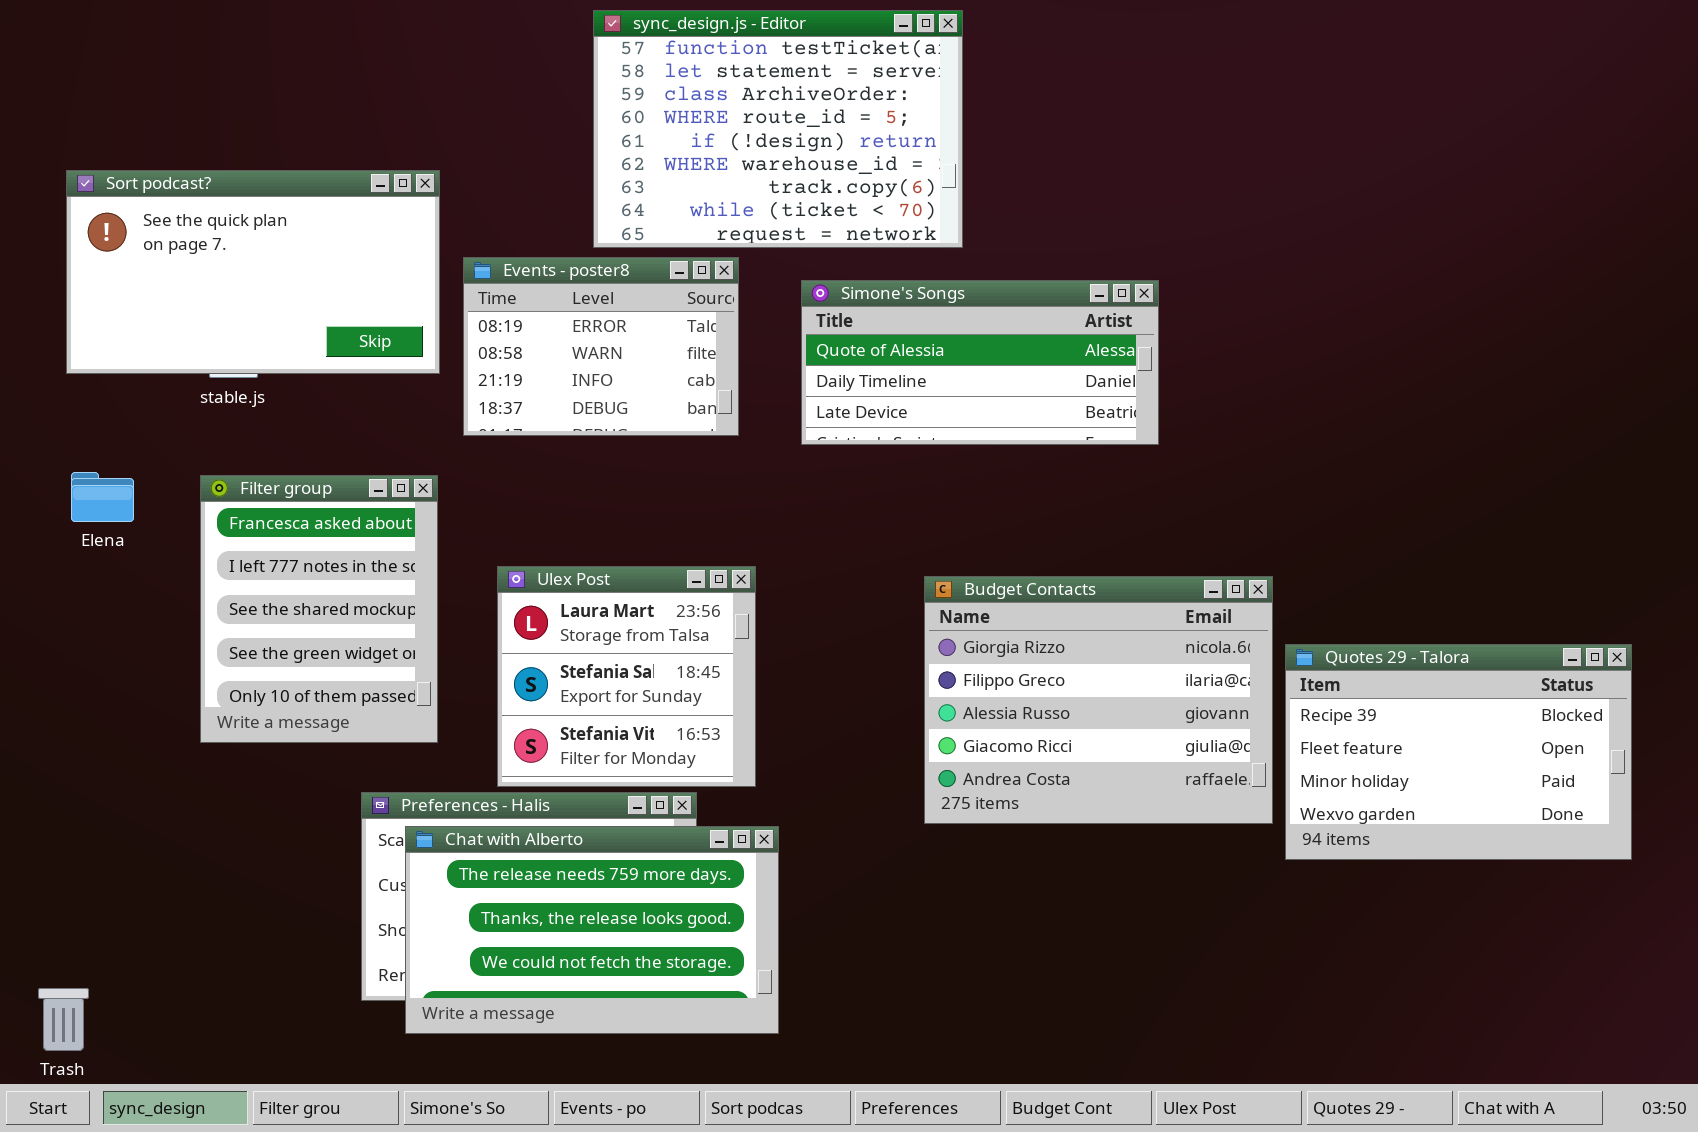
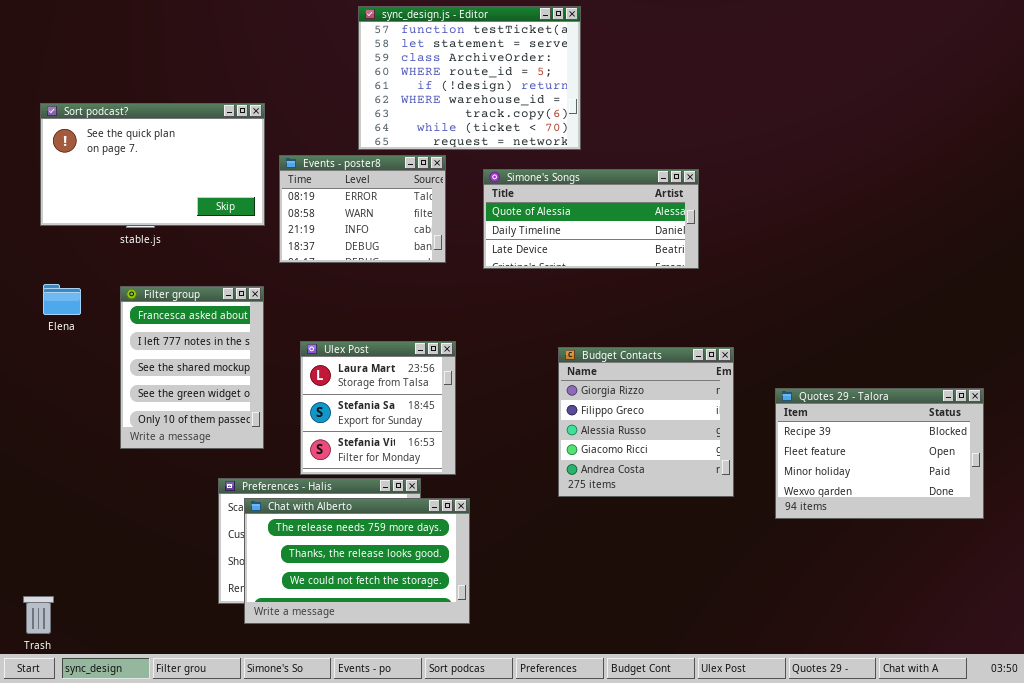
Budget Contacts: [924,576,1273,824] -> [558,347,734,497], resized

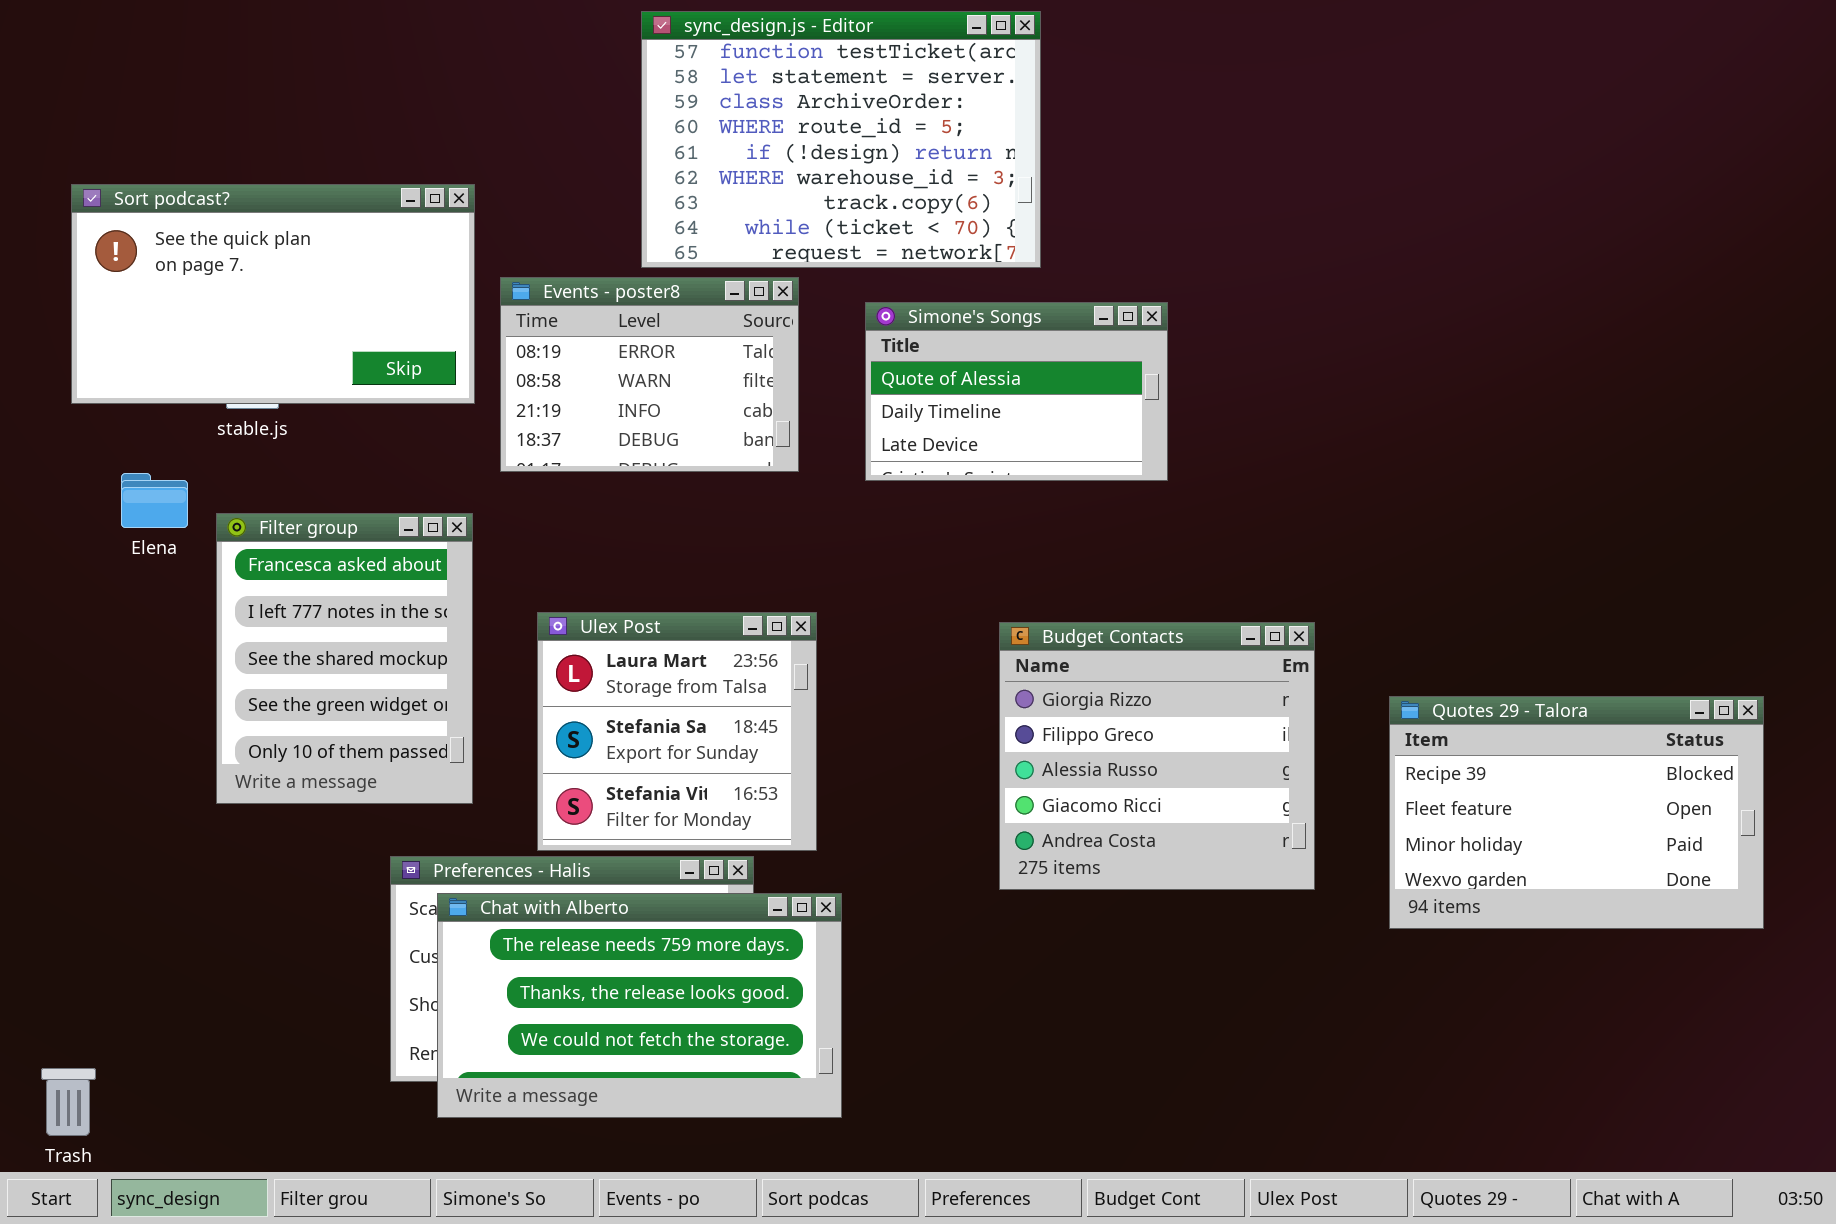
Simone's Songs: [483,169,699,269] -> [865,302,1168,481], resized
Elena: [43,284,81,315] -> [121,473,188,528], moved

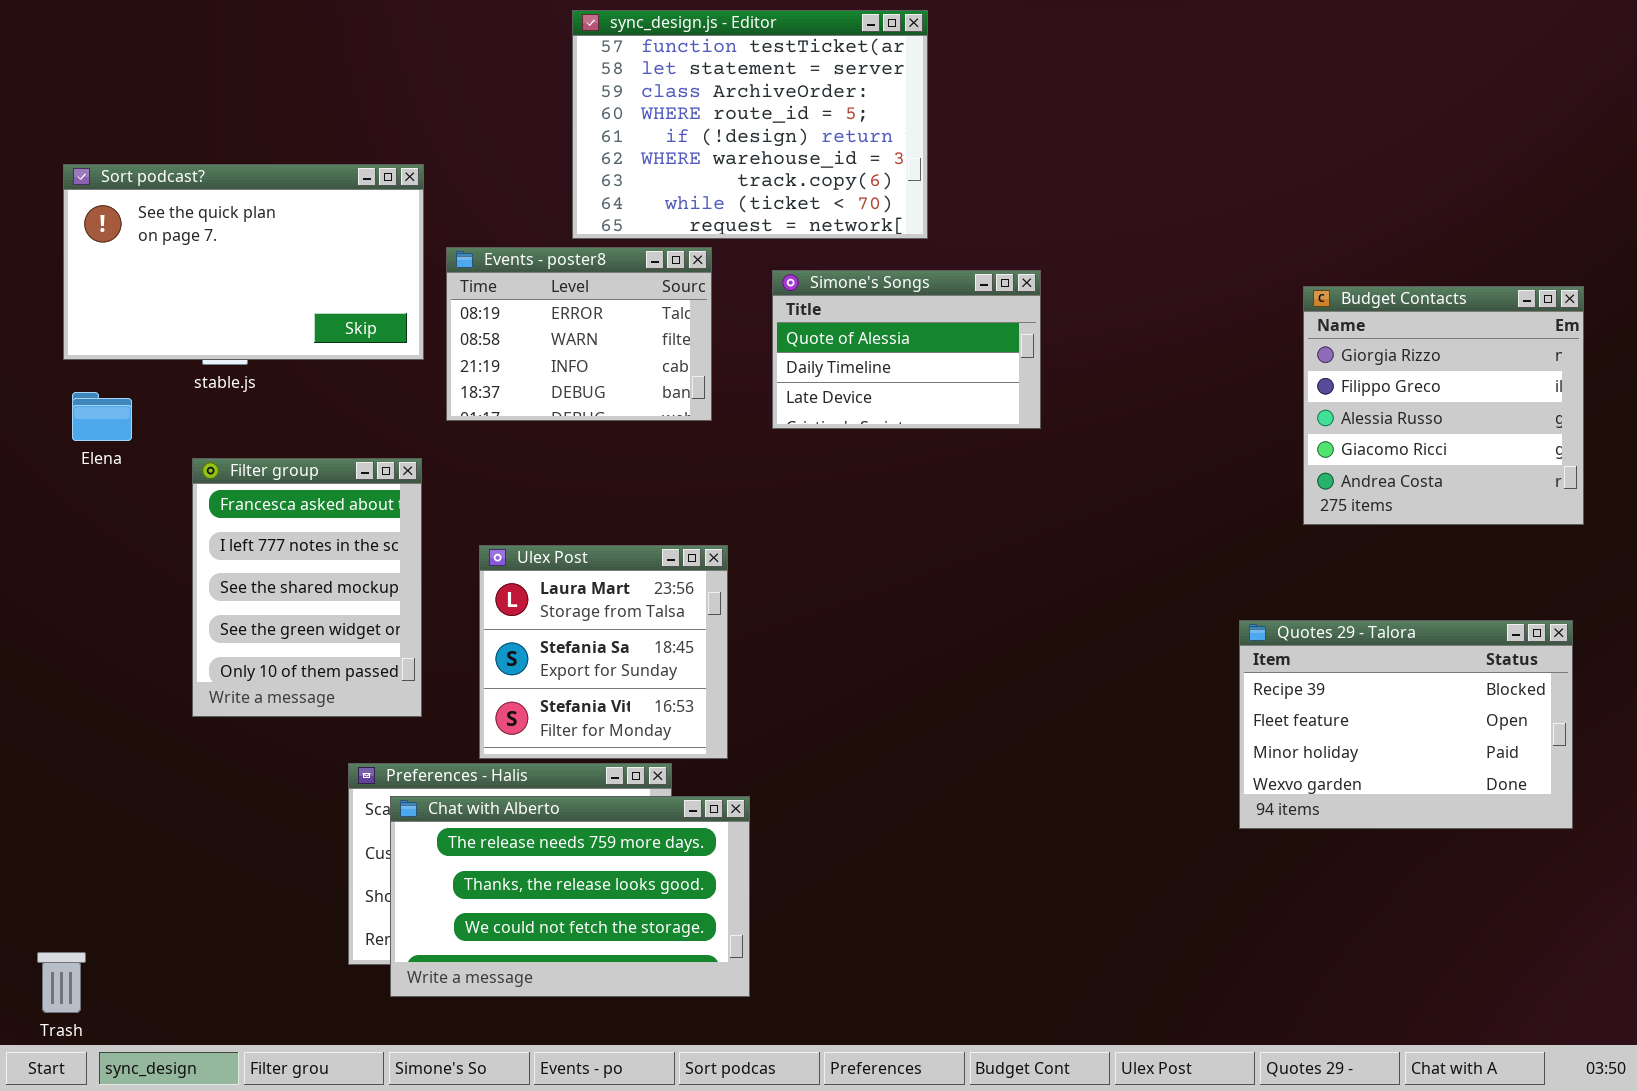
Elena: [121,473,188,528] -> [72,392,132,441], moved
Budget Contacts: [999,622,1315,890] -> [1303,286,1584,525], moved

